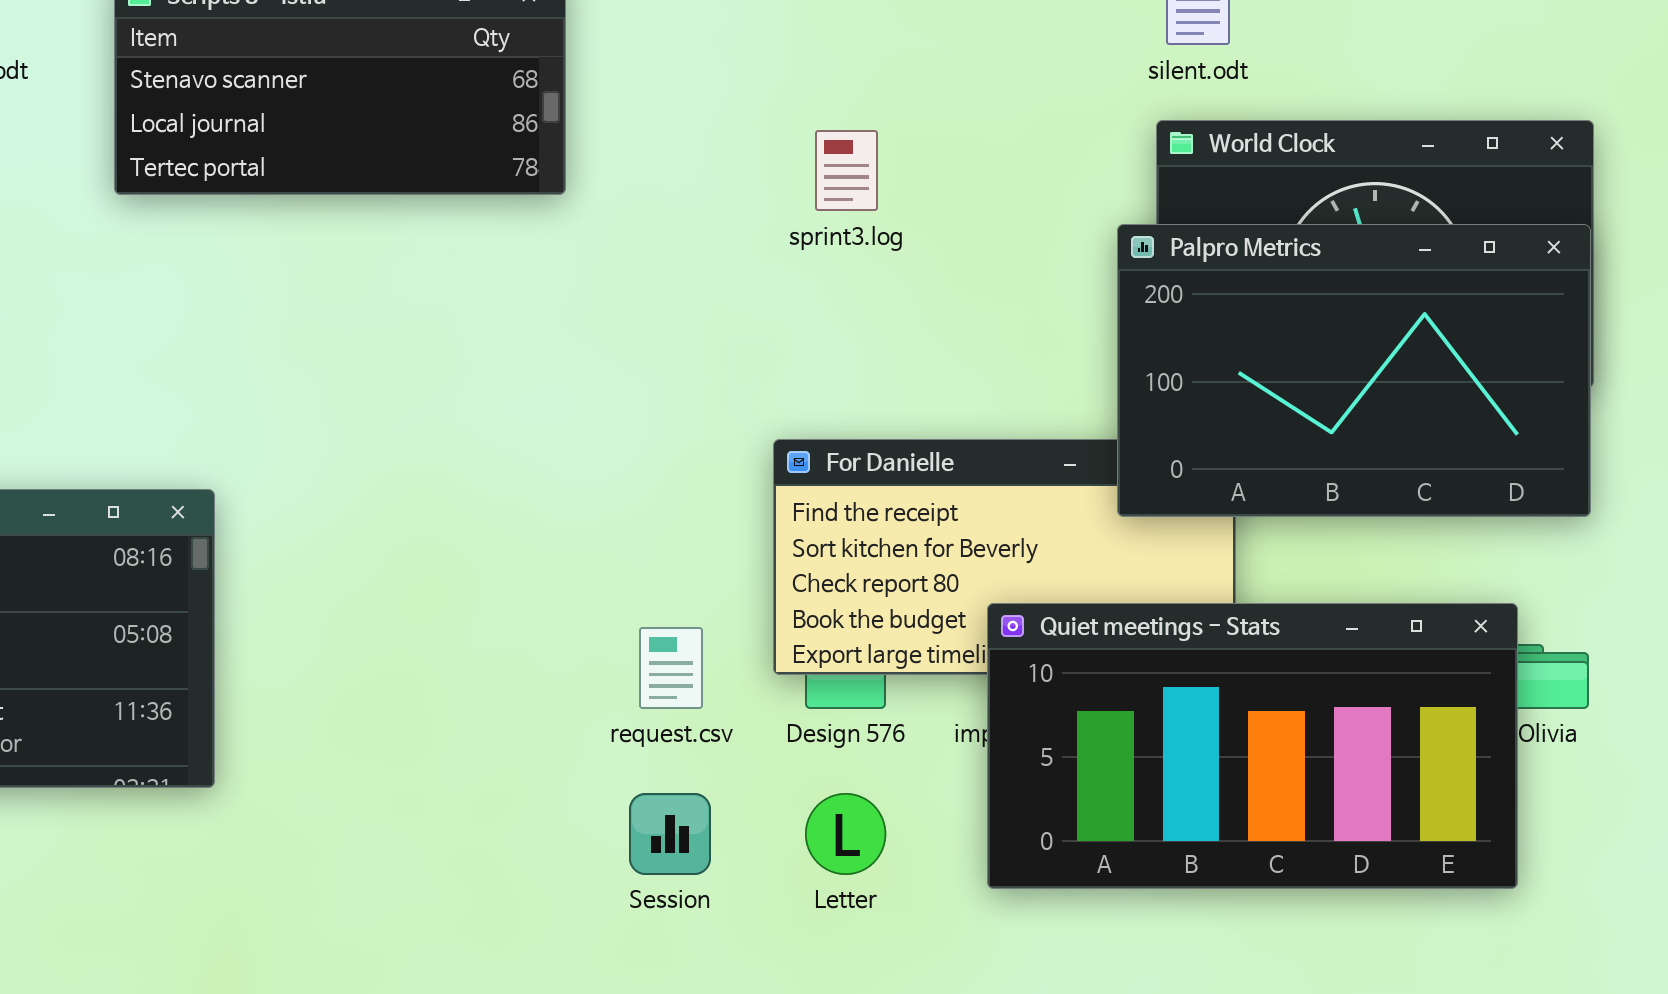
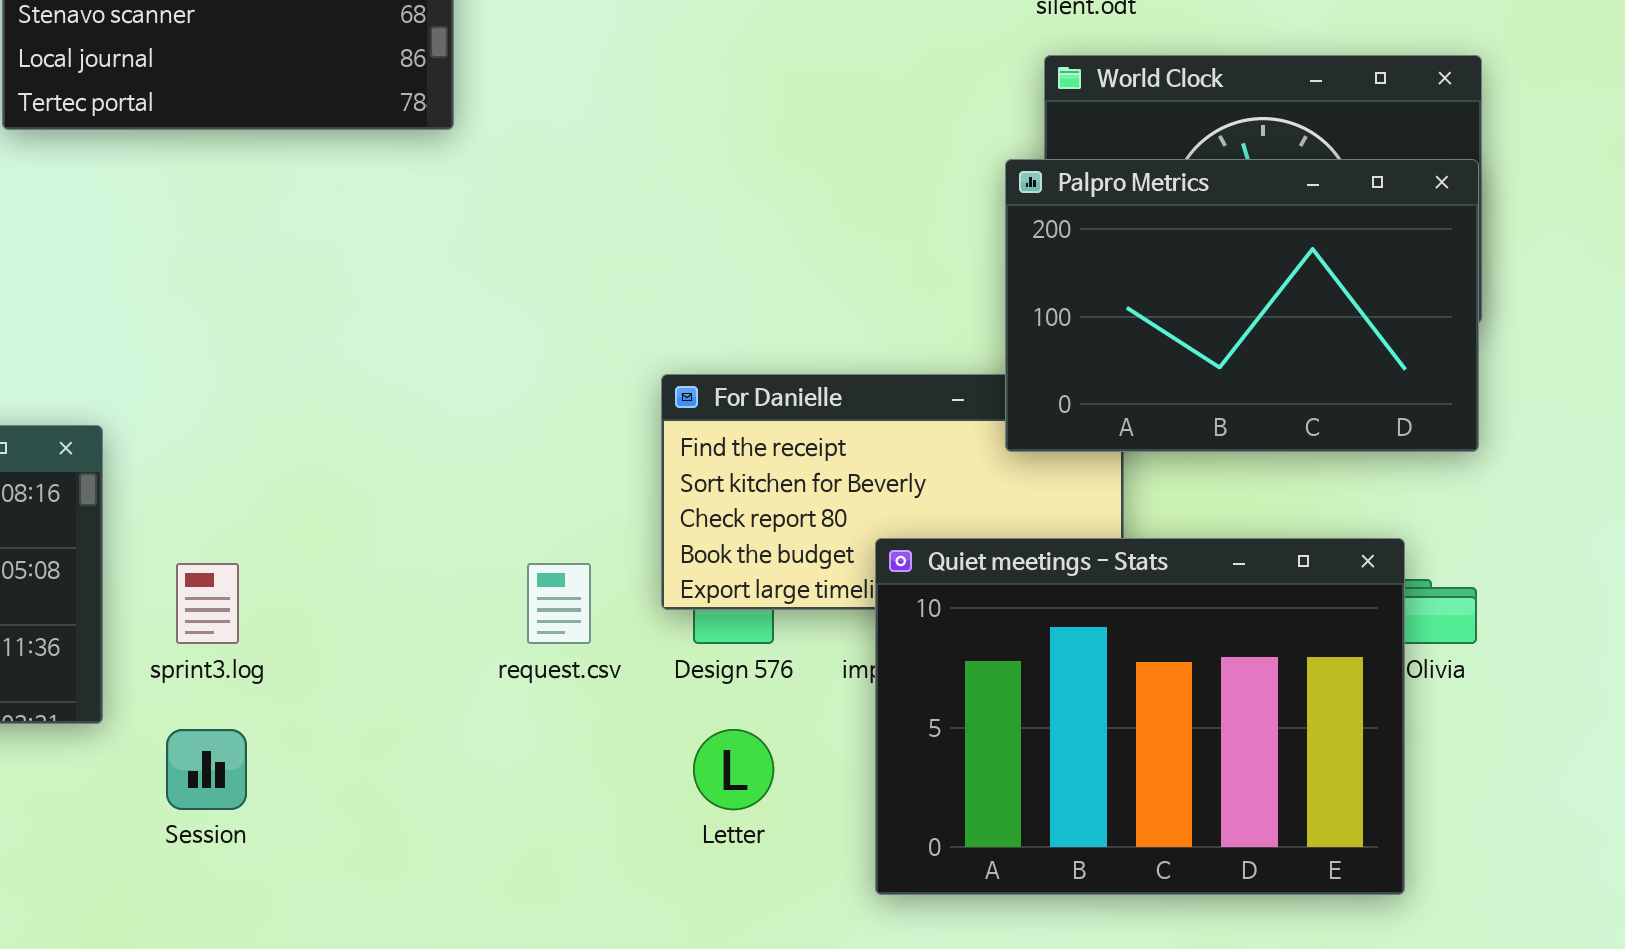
sprint3.log: [815,130,878,211] -> [176,563,239,644], moved
Quiet meetings - Stats: [987,603,1518,889] -> [875,538,1405,895], resized
Session: [629,793,711,875] -> [166,729,247,810], moved

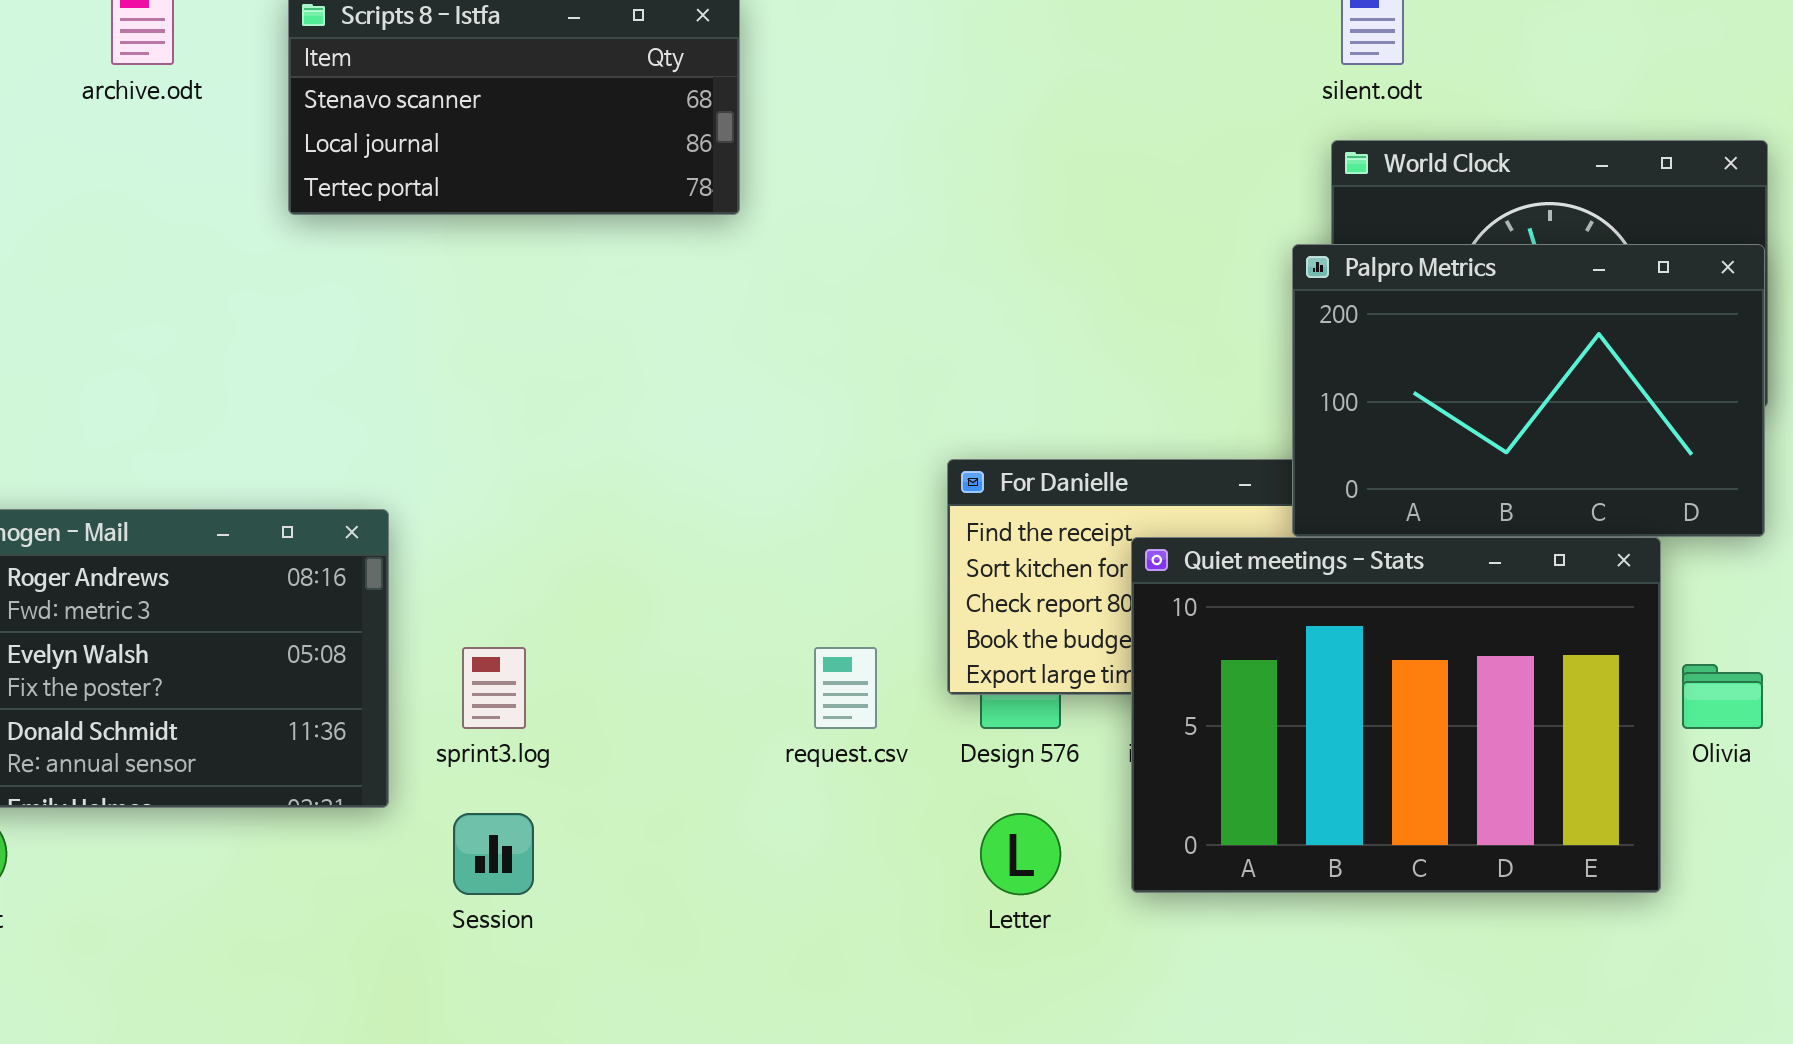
Quiet meetings - Stats: [875,538,1405,895] -> [1131,537,1661,893], moved

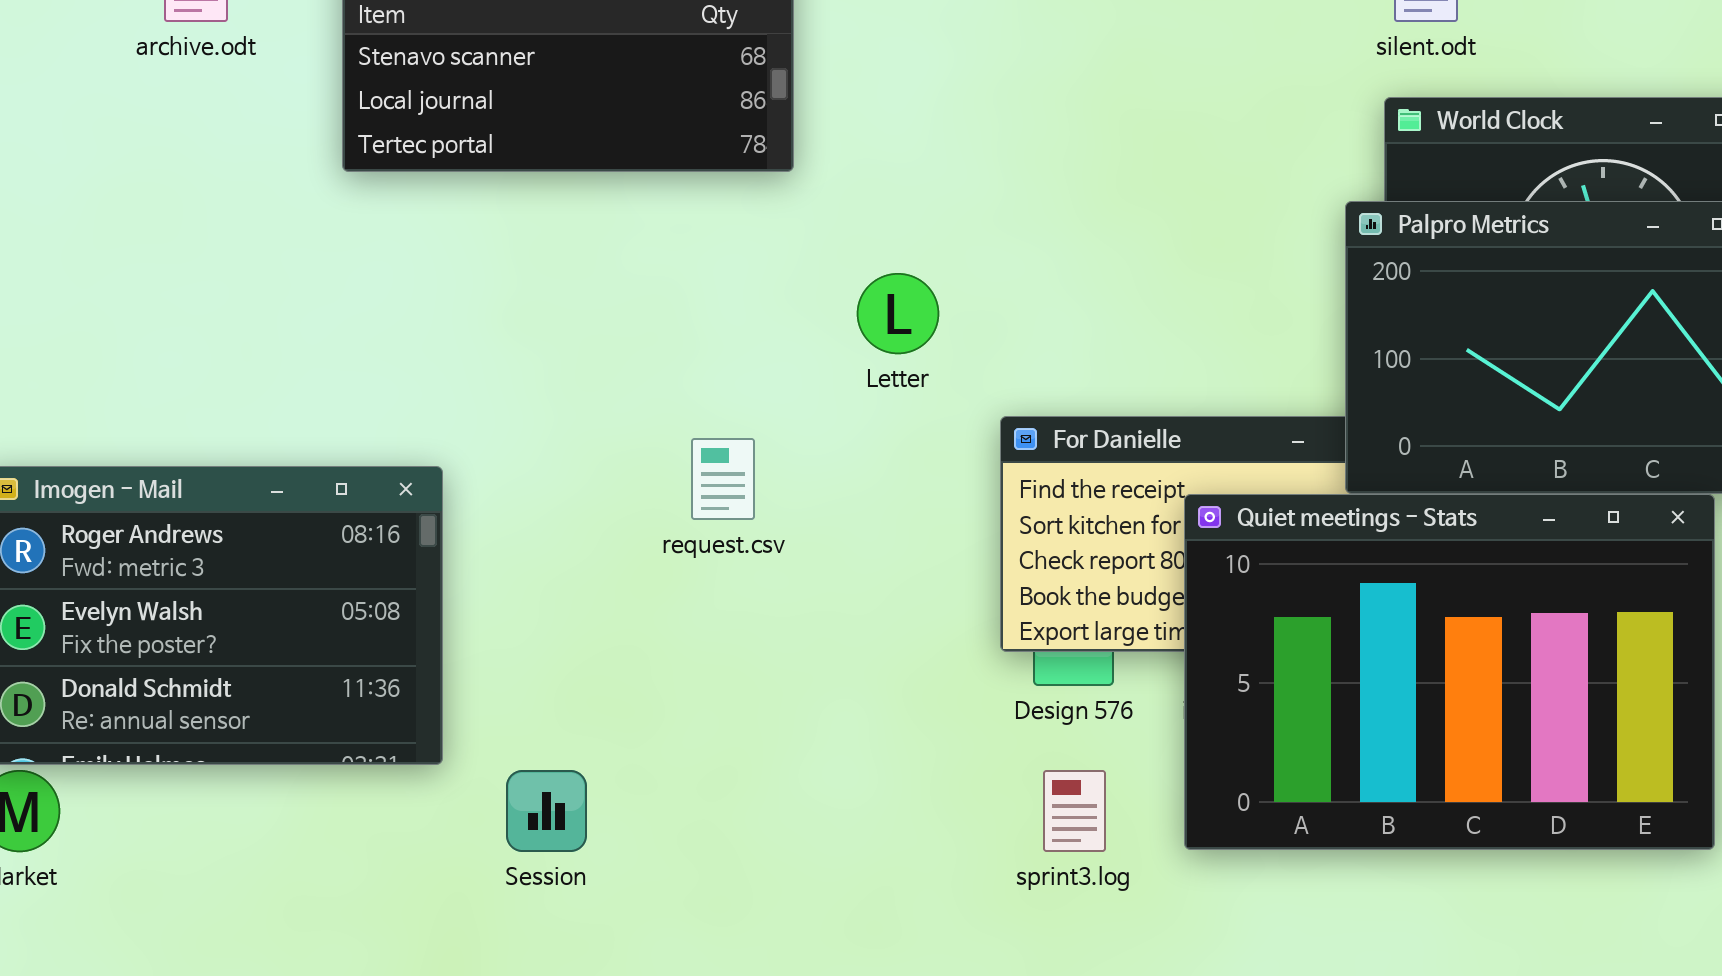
sprint3.log: [462,647,526,729] -> [1043,770,1106,852], moved
request.csv: [814,647,877,729] -> [691,438,755,520], moved
Letter: [980,813,1061,895] -> [857,273,939,354], moved

